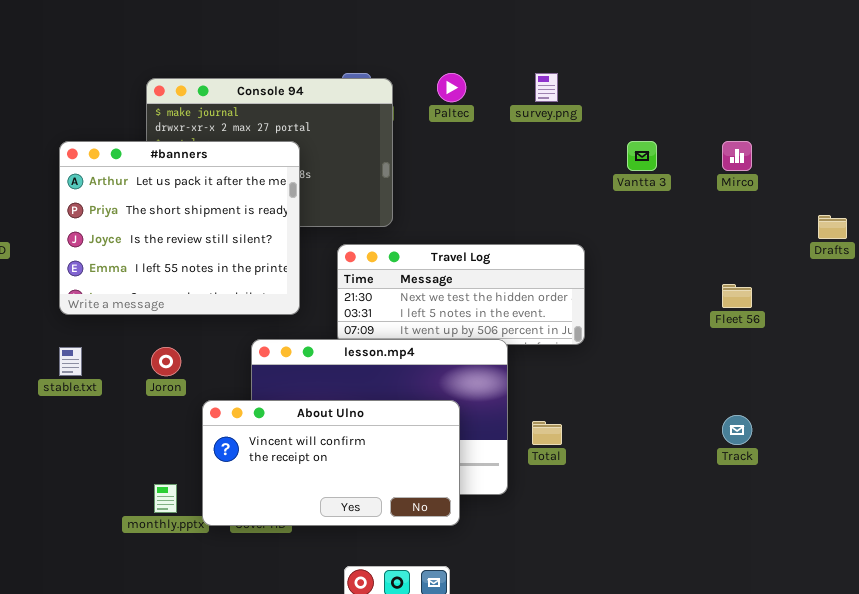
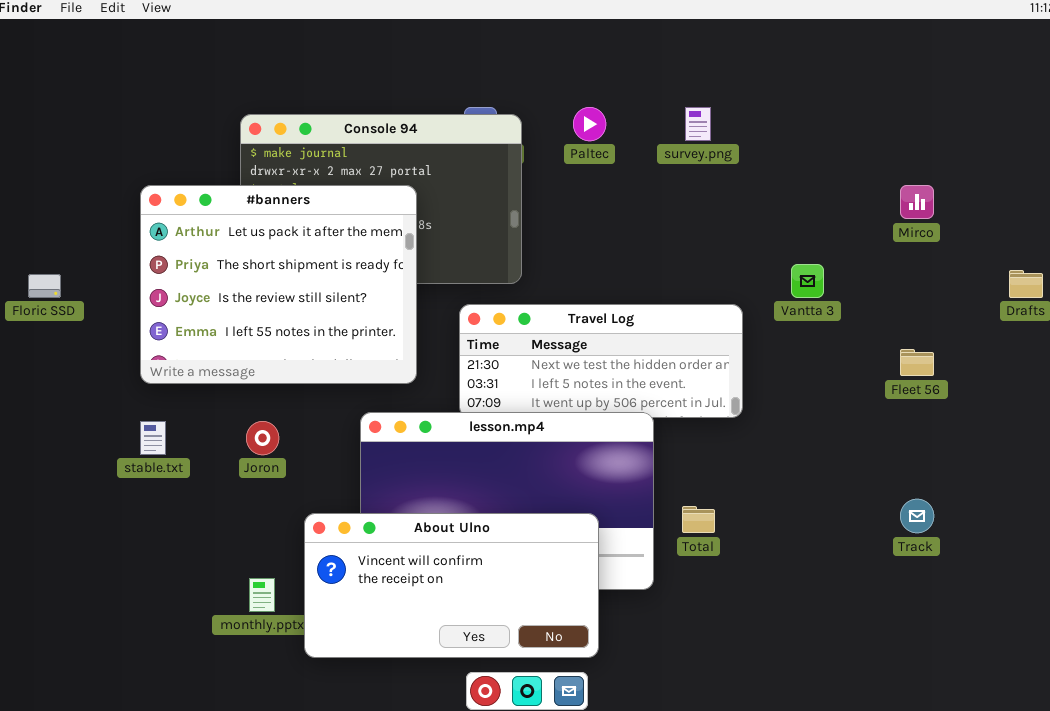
Vantta 3: [627,141,657,171] -> [791,264,824,298], moved
About Ulno: [202,400,460,526] -> [304,513,599,658], moved

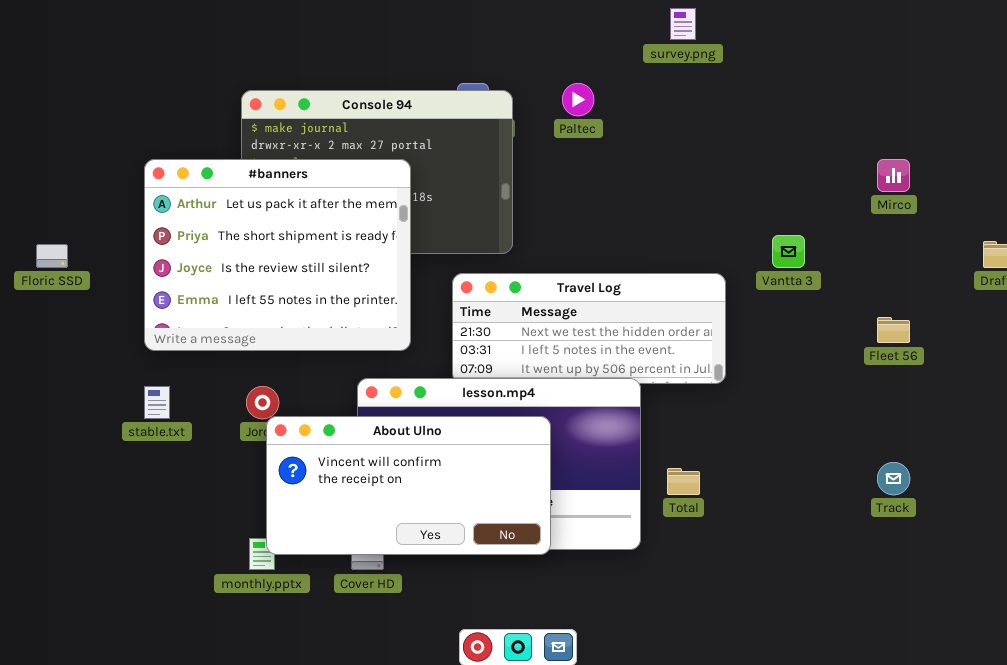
survey.png: [685,107,711,141] -> [670,8,696,40], moved
About Ulno: [304,513,599,658] -> [266,416,551,555], moved

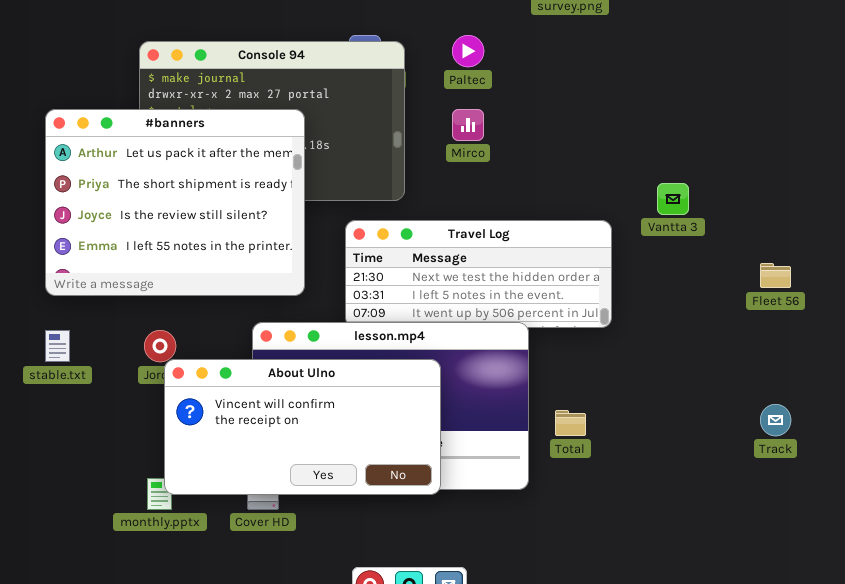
Mirco: [877,159,910,192] -> [452,109,484,141], moved

